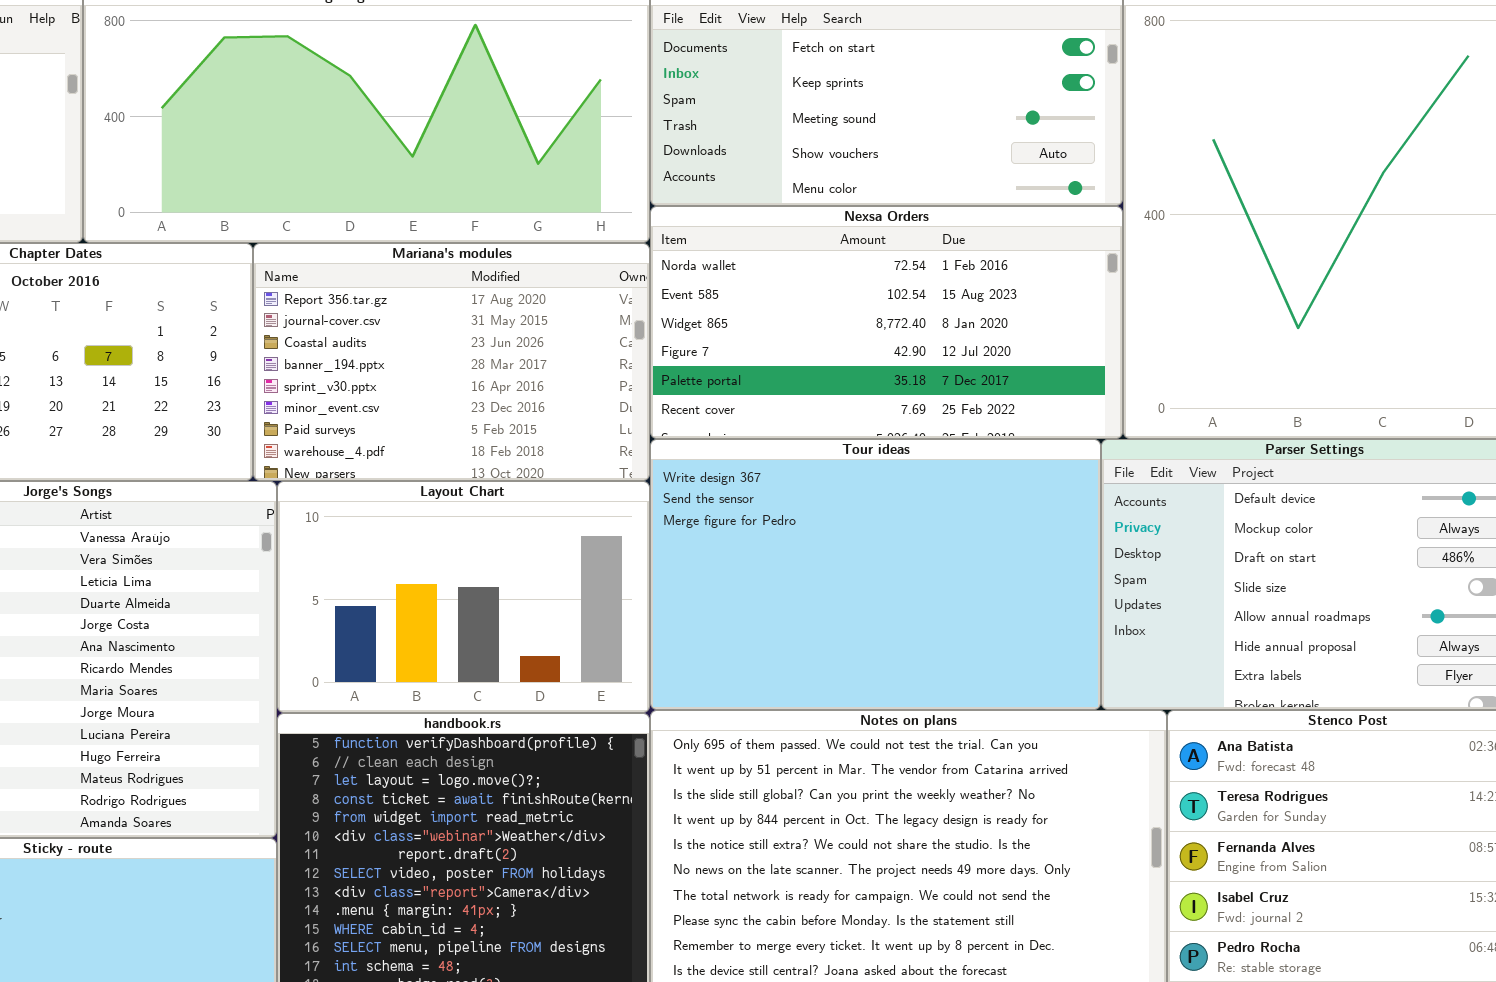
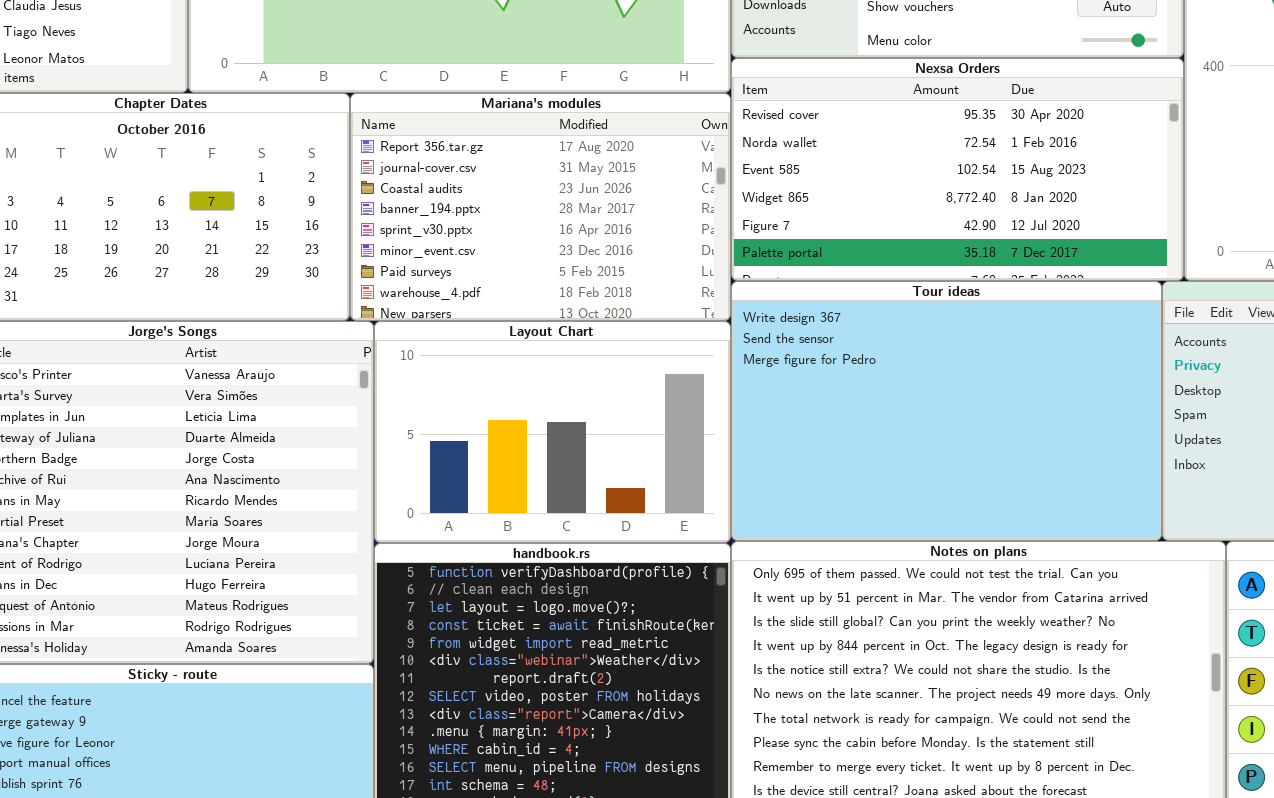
Nexsa Orders: [650,206,1123,439] -> [731,58,1184,281], scrolled up 1 row

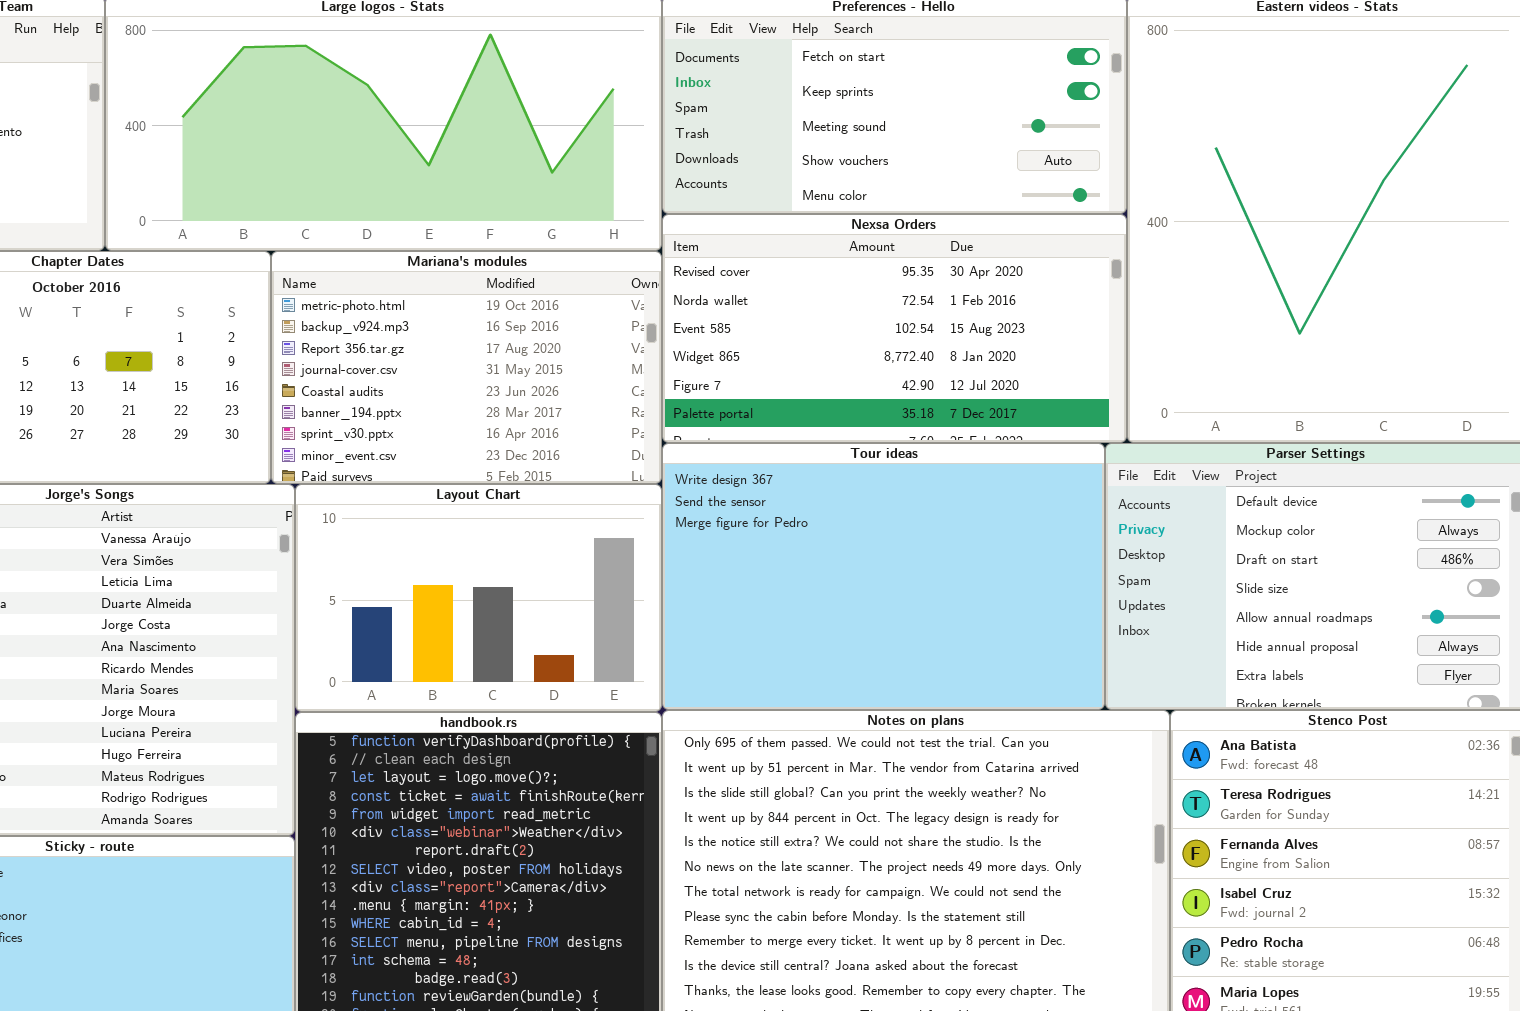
Mariana's modules: [350,93,731,321] -> [271,251,662,484], scrolled up 2 rows

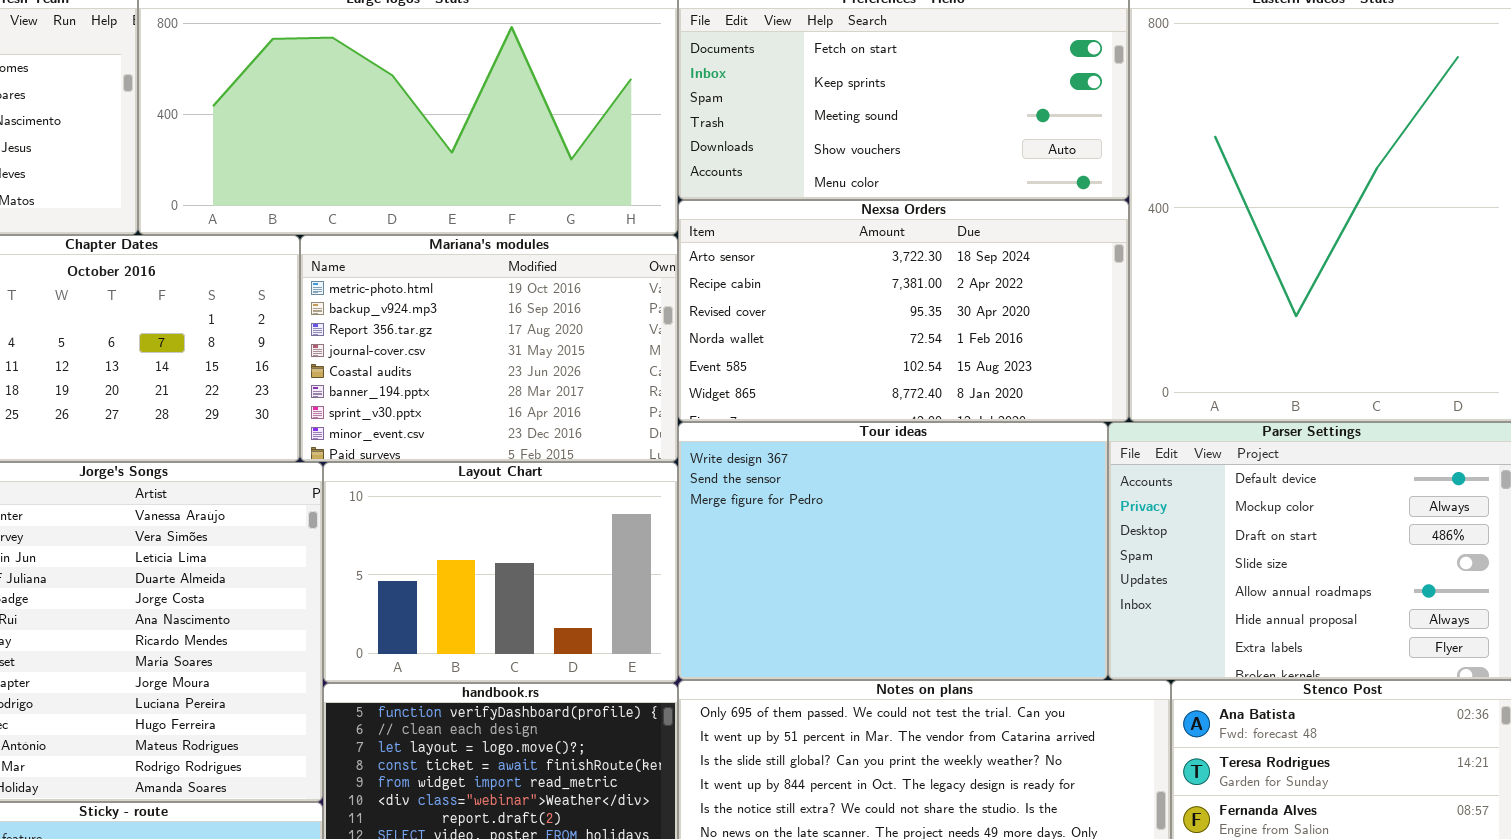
Nexsa Orders: [662,214,1127,443] -> [678,200,1129,422], scrolled up 2 rows

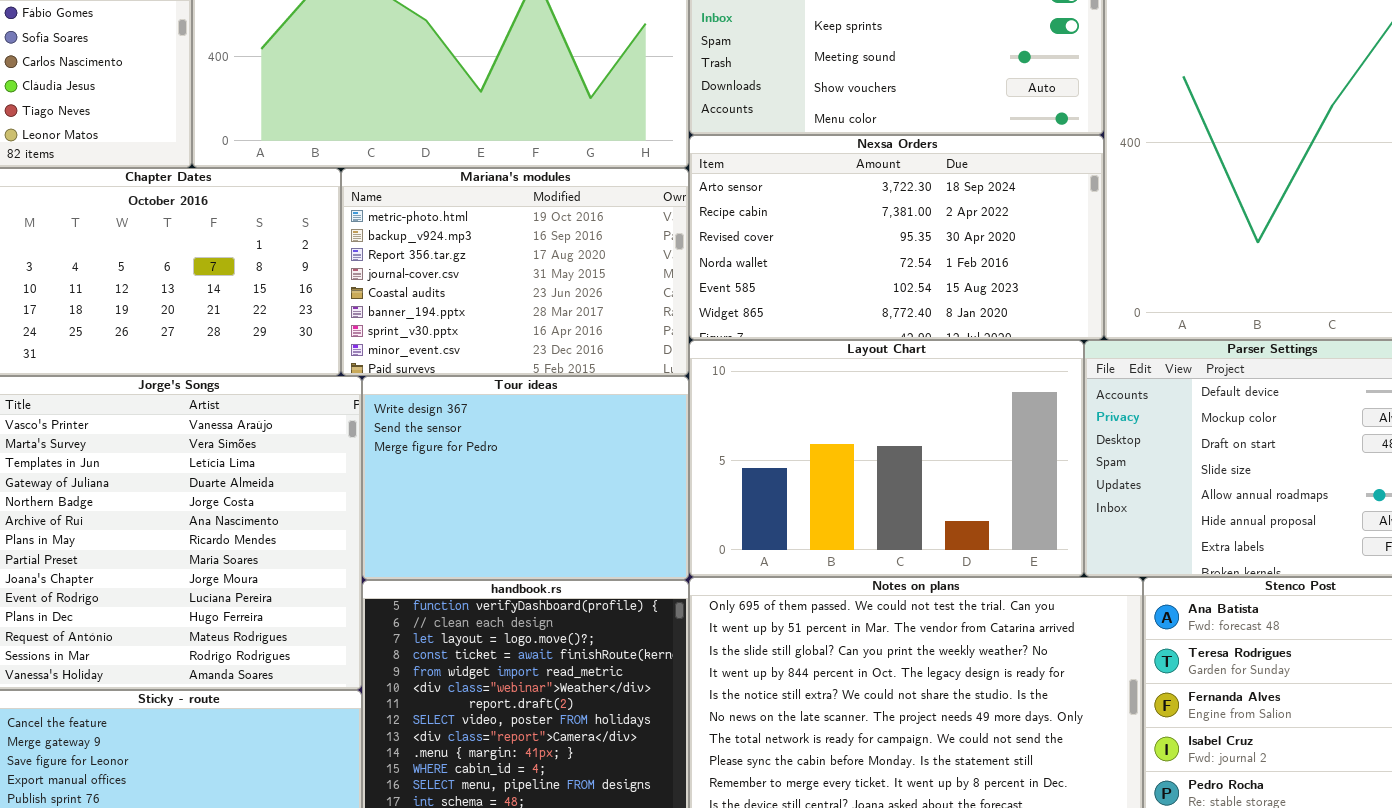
Tour ideas: [678,422,1108,680] -> [362,376,689,580], moved, resized
Layout Chart: [323,462,678,683] -> [689,340,1084,577], moved, resized

